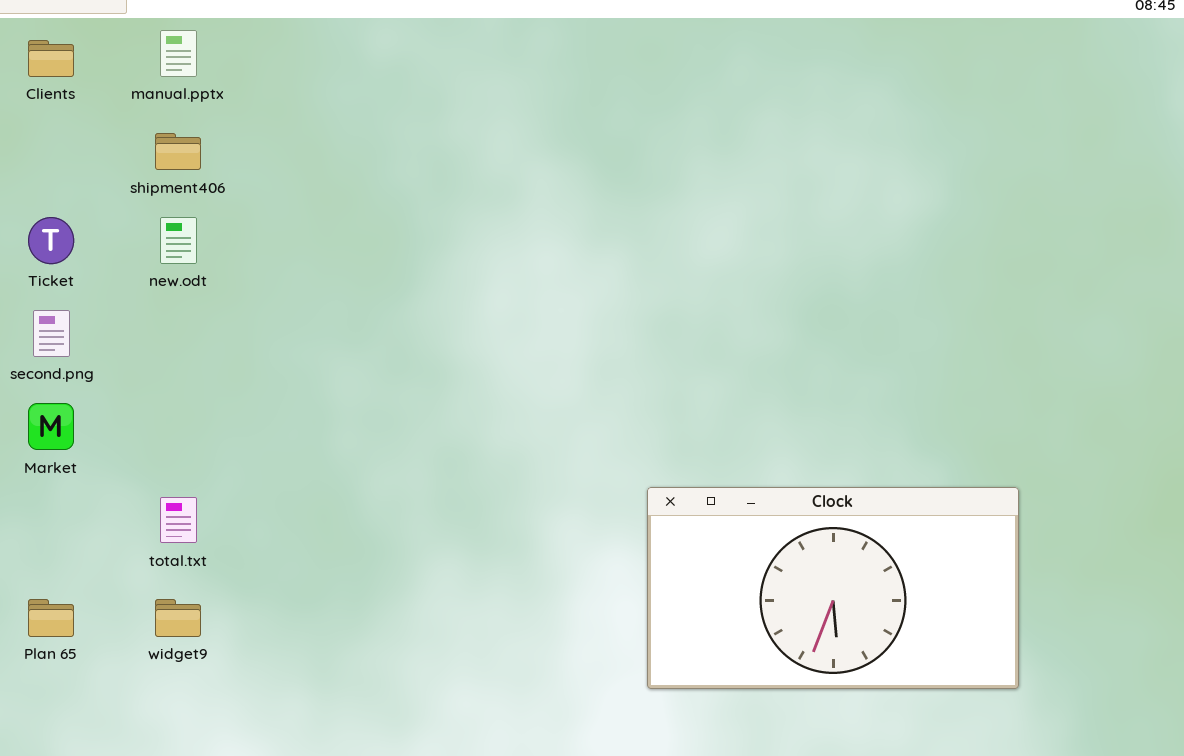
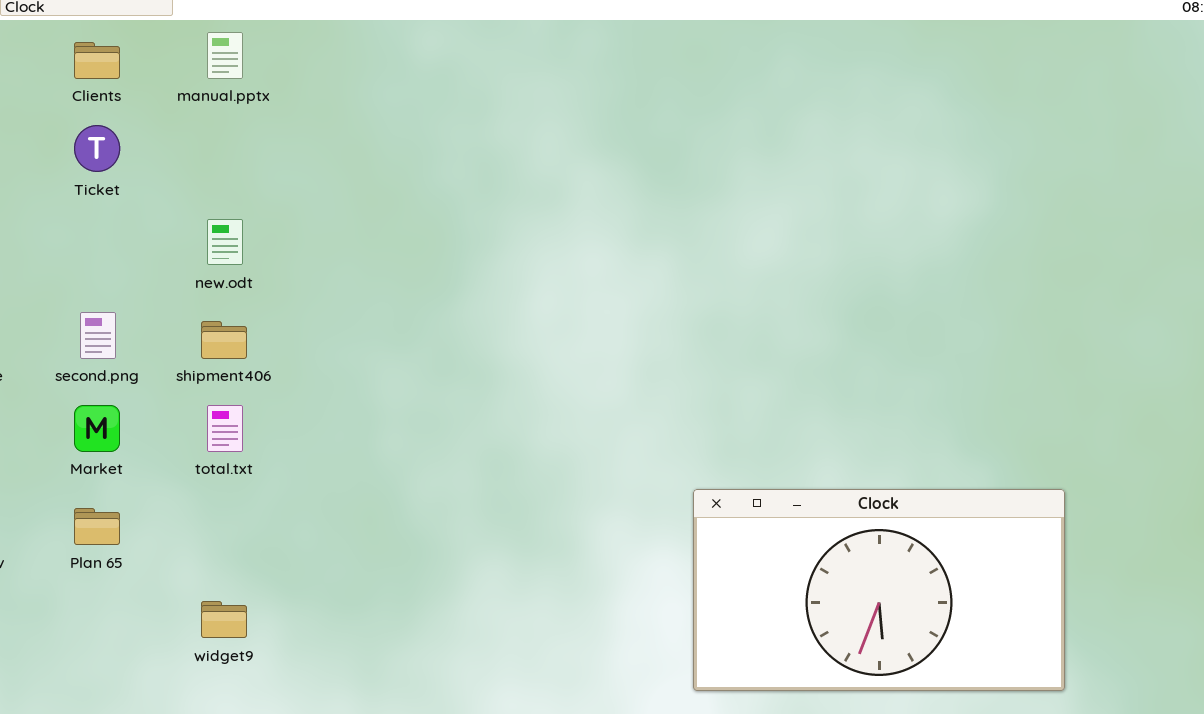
shipment406: [155,133,201,170] -> [201,321,247,359], moved
Ticket: [28,217,74,264] -> [74,125,120,172], moved
total.txt: [160,497,197,543] -> [207,405,243,452], moved
Plan 65: [28,599,74,637] -> [74,508,120,545], moved

